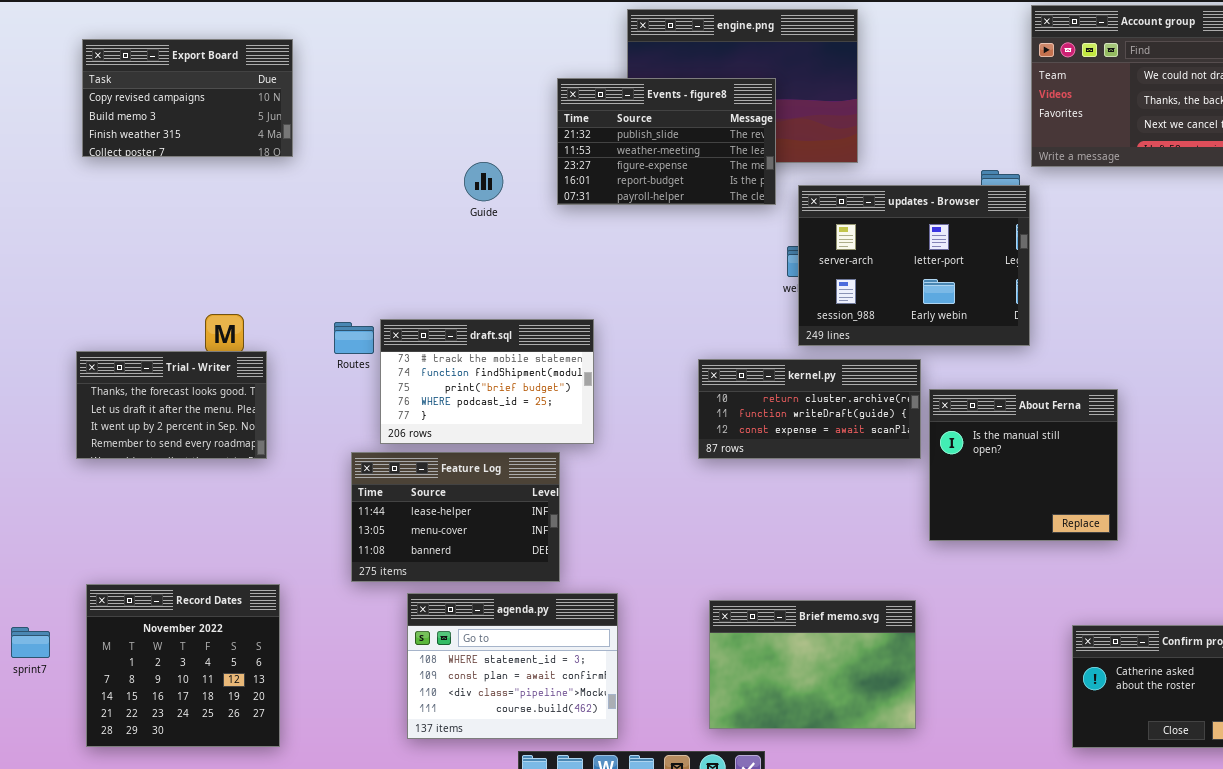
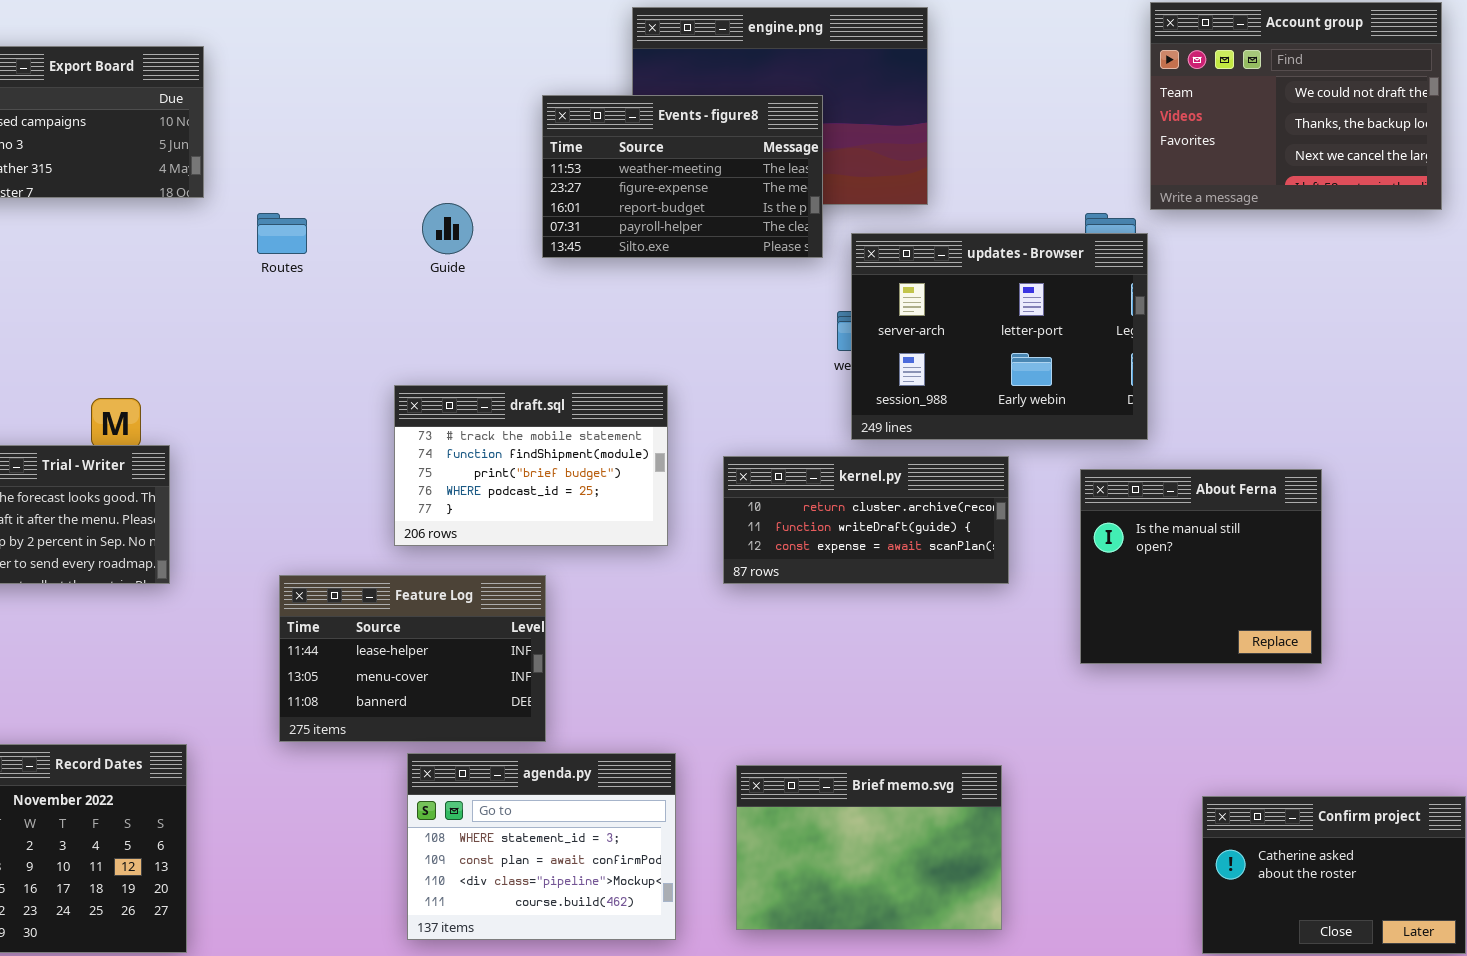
Events - figure8: [557,78,776,205] -> [542,95,823,258], scrolled down 1 row
draft.sql: [380,319,594,444] -> [394,385,668,546], moved
Routes: [334,322,374,354] -> [257,213,307,254], moved
About Ferna: [929,389,1118,541] -> [1080,469,1322,664], moved
agenda.py: [407,593,618,739] -> [407,753,676,940], moved

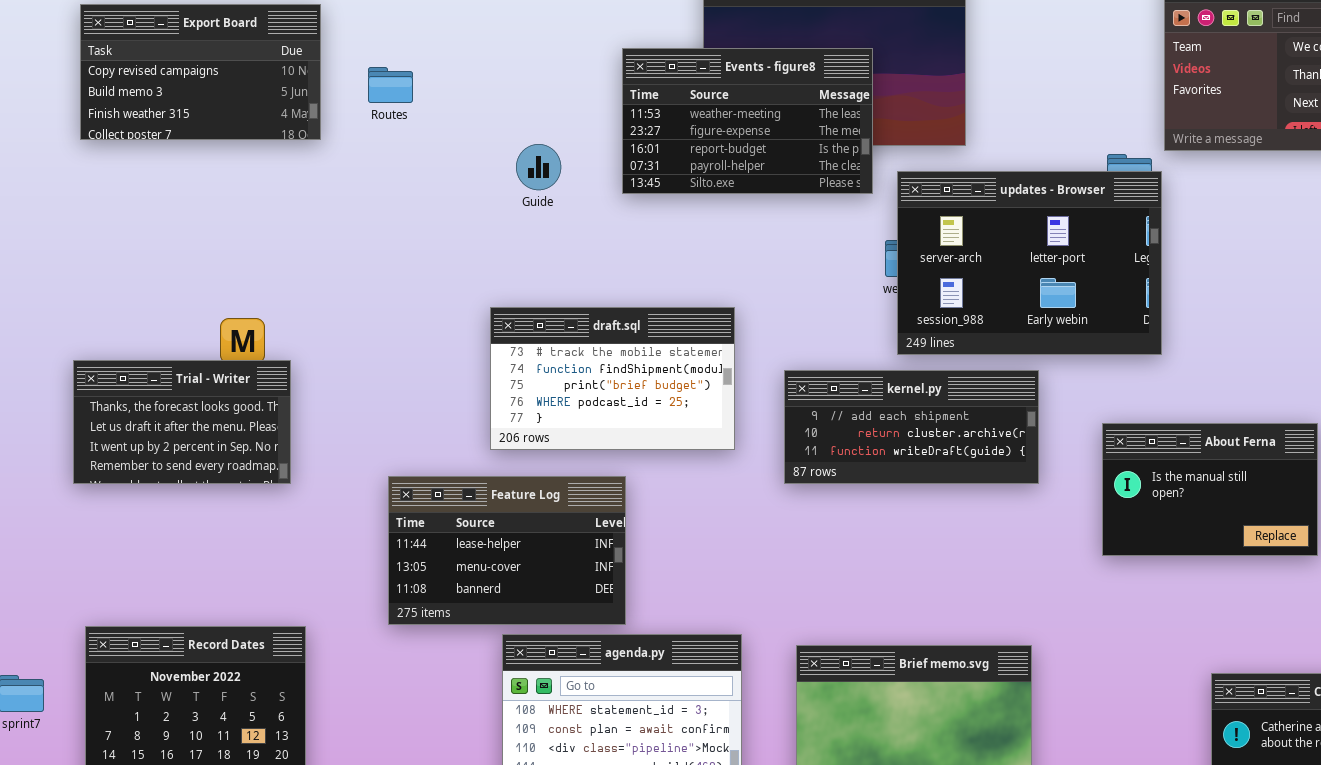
Routes: [257,213,307,254] -> [368,67,413,103], moved
kernel.py: [723,456,1009,584] -> [784,370,1039,484], scrolled up 1 row
About Ferna: [1080,469,1322,664] -> [1102,423,1318,556], resized

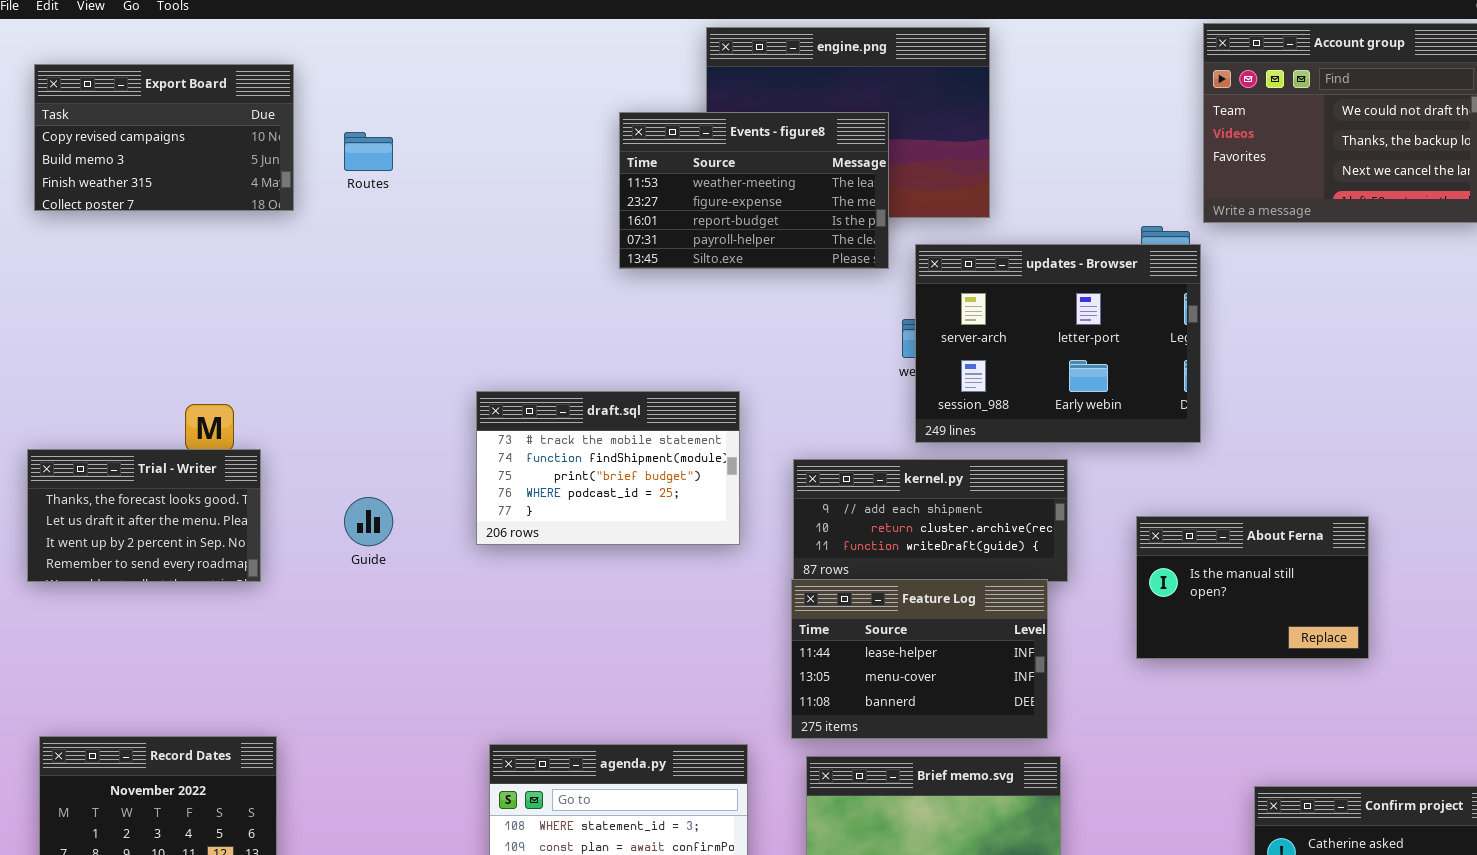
Guide: [516,144,561,190] -> [344,497,393,546], moved
Feature Log: [388,476,626,625] -> [791,579,1048,739], moved

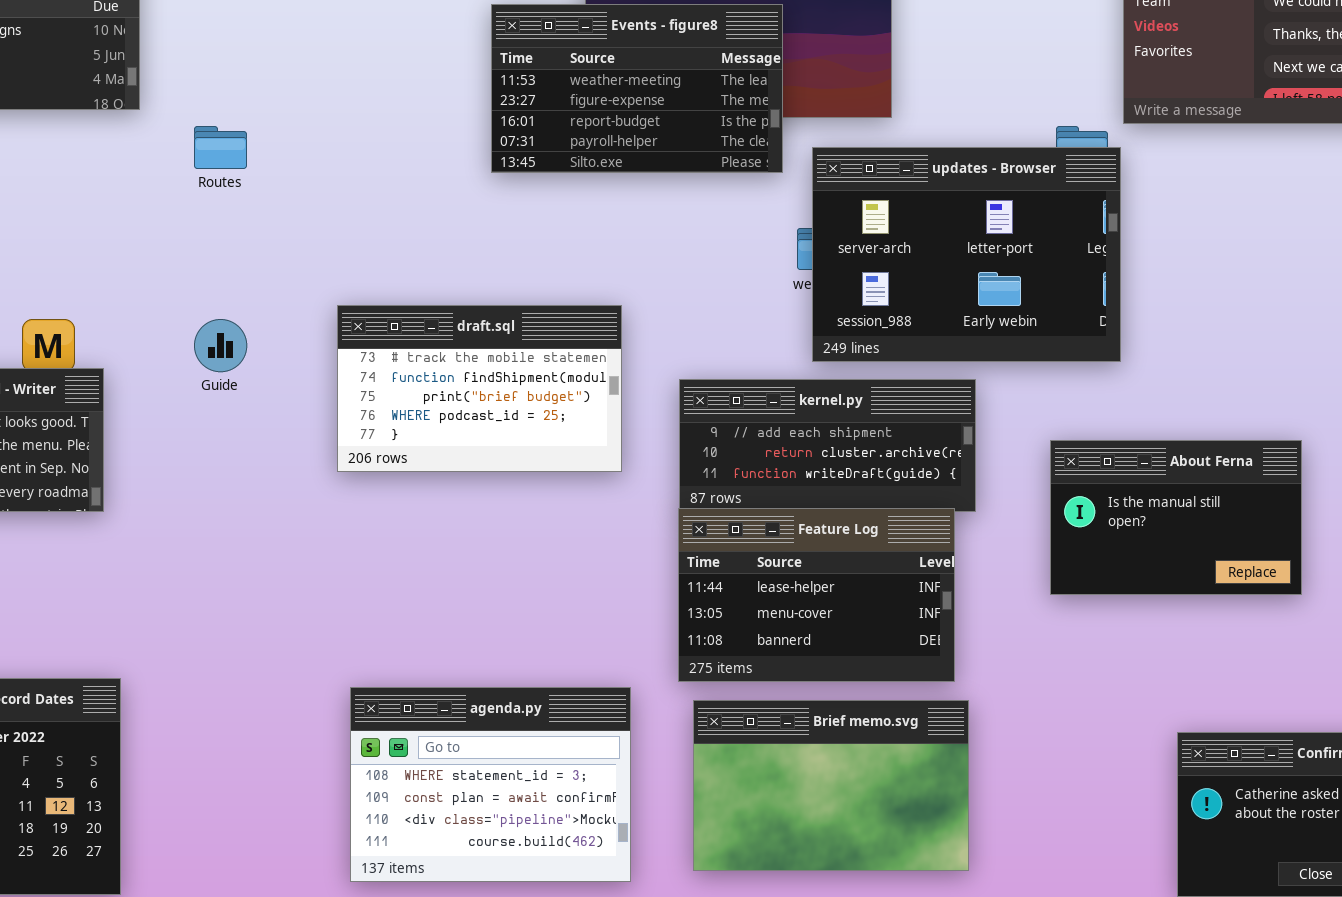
Routes: [344,132,393,171] -> [194,126,247,169], moved
Guide: [344,497,393,546] -> [194,319,247,372], moved

